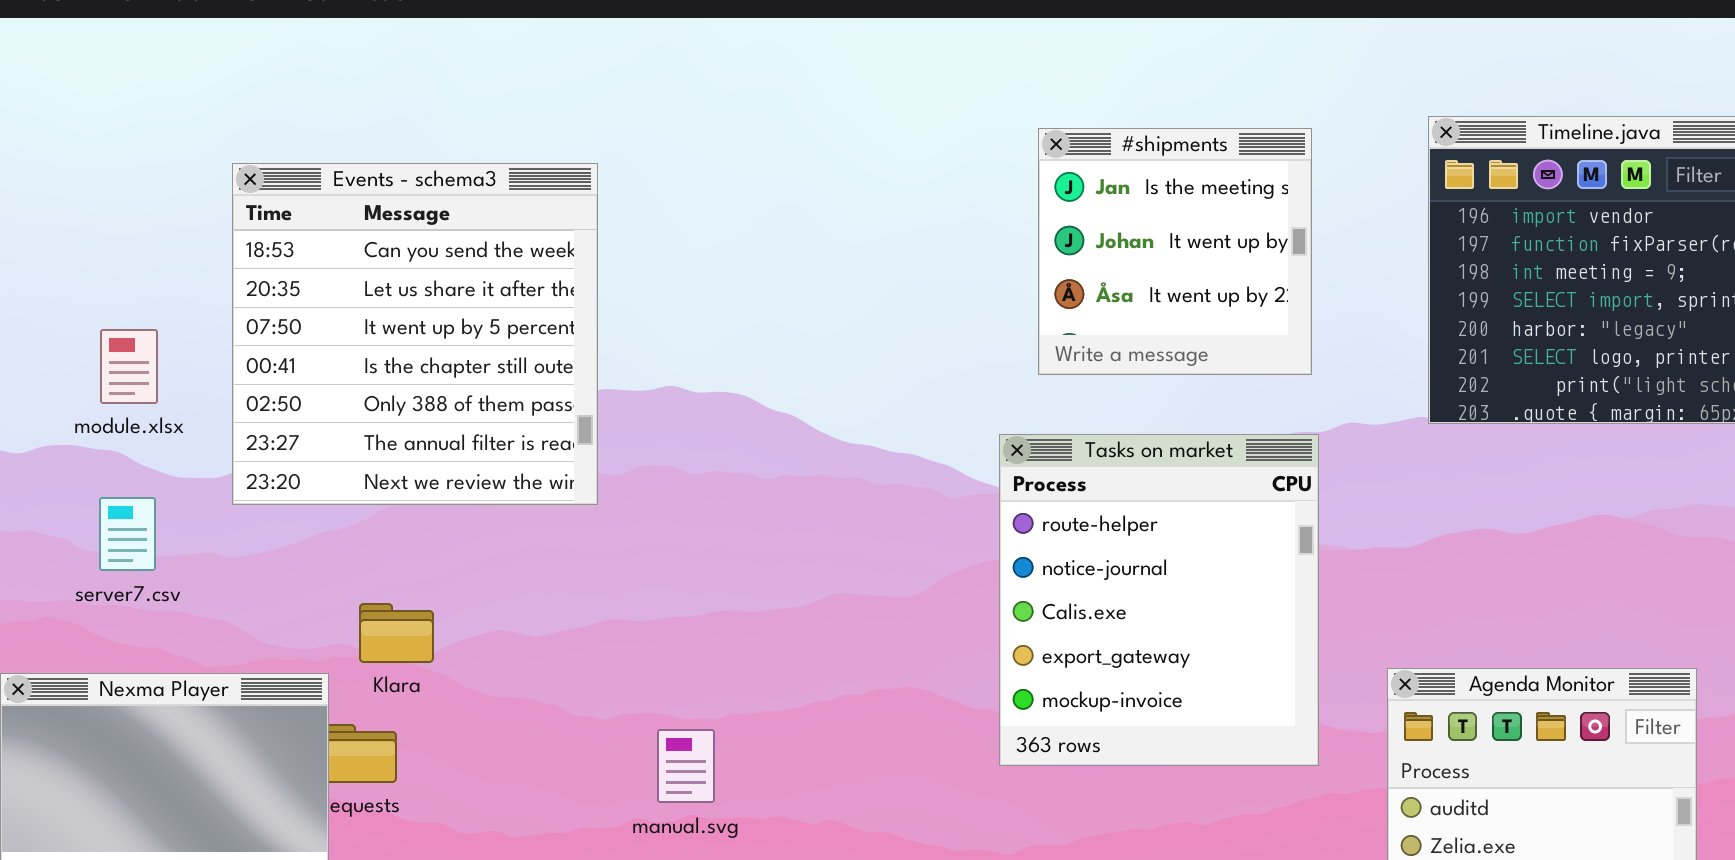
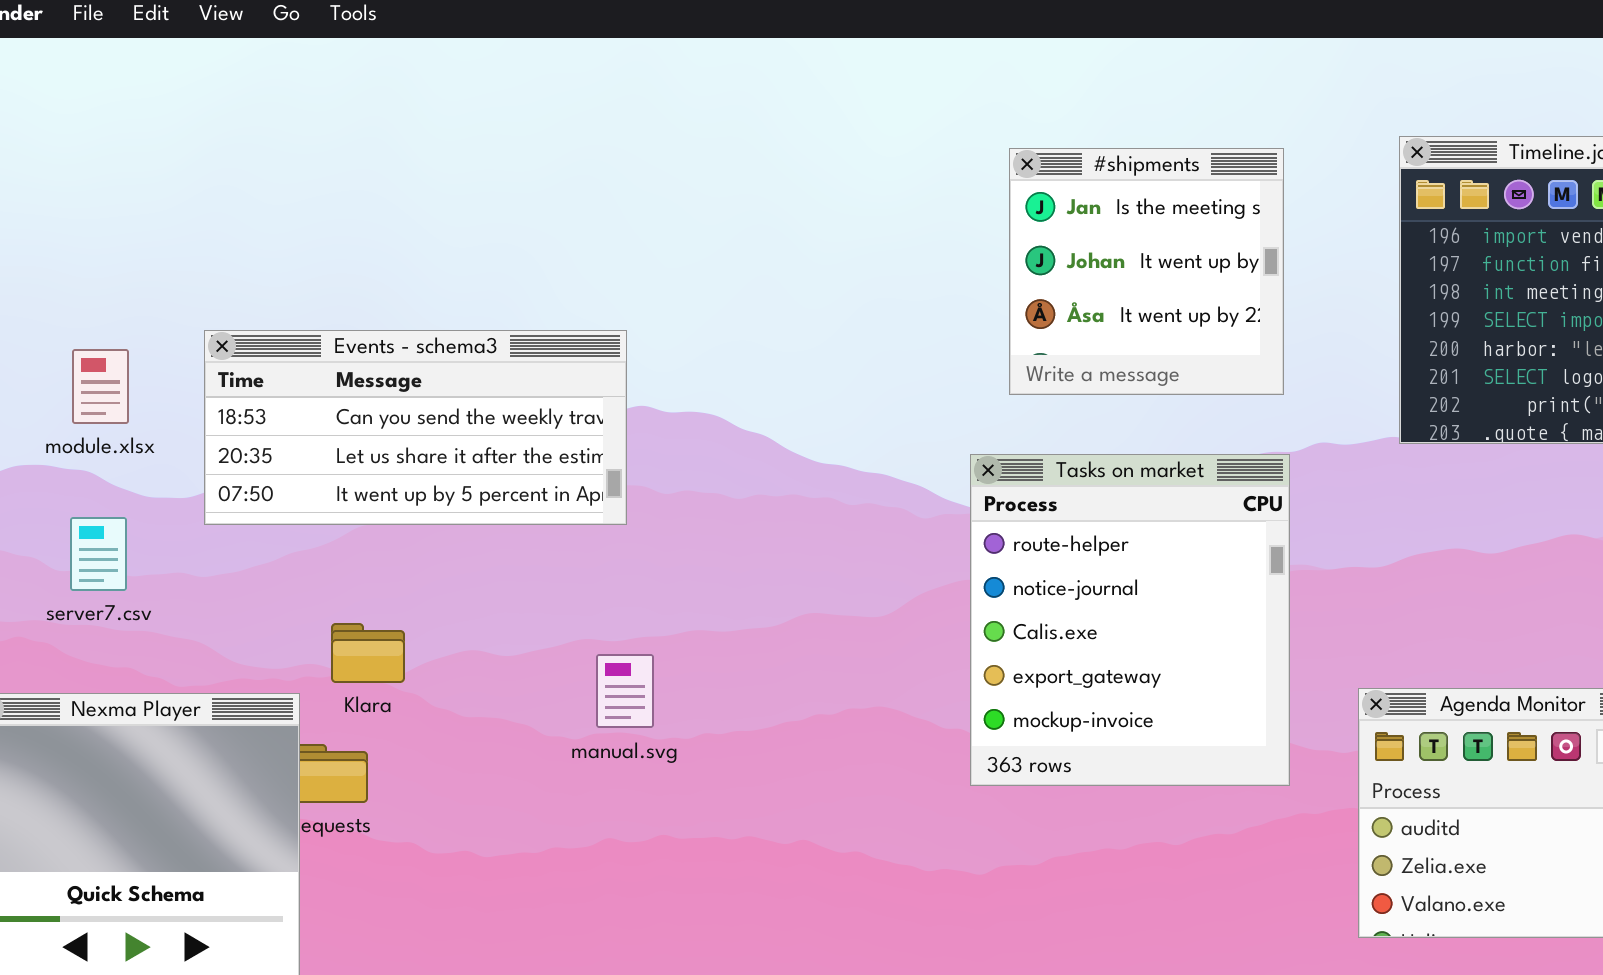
Events - schema3: [232,163,598,505] -> [204,330,627,525], resized
manual.svg: [657,729,715,803] -> [596,654,654,728], moved

